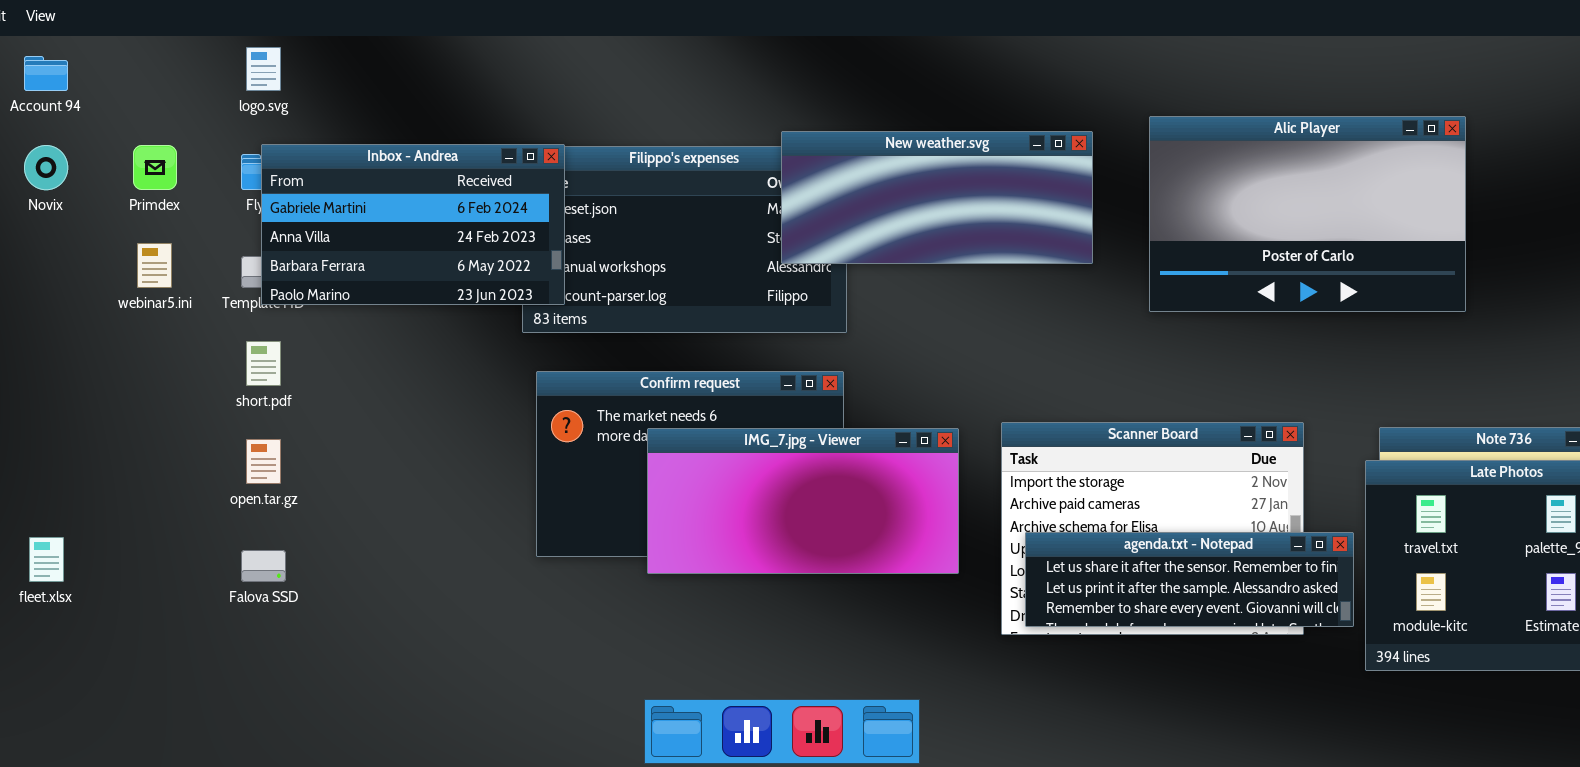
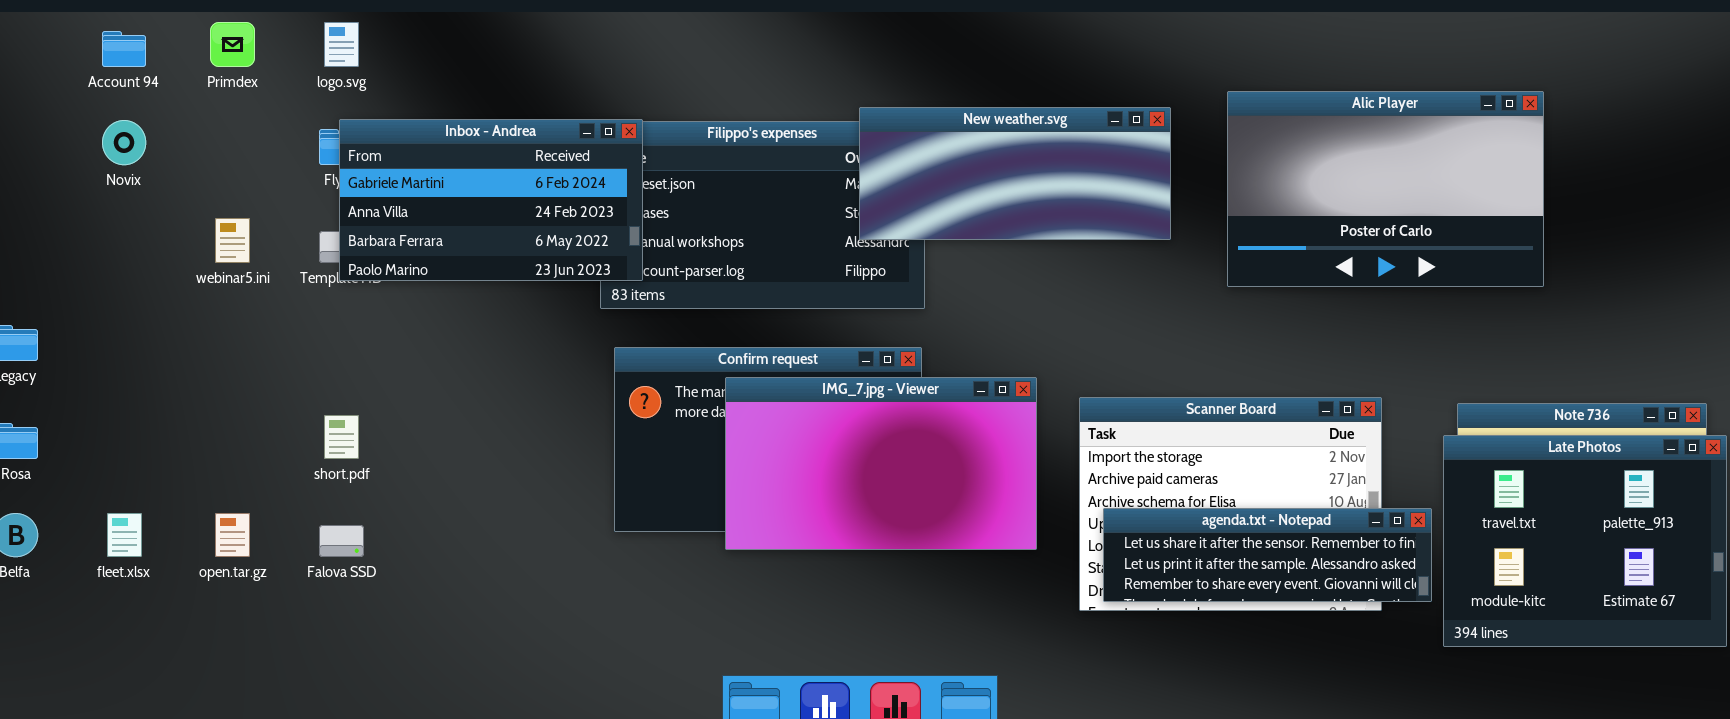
Primdex: [133,145,177,190] -> [210,22,255,67], moved
short.pdf: [246,341,281,386] -> [324,415,359,459], moved
IMG_7.jpg - Viewer: [647,428,959,574] -> [725,377,1037,550], resized
open.tar.gz: [246,439,281,484] -> [215,513,250,557], moved

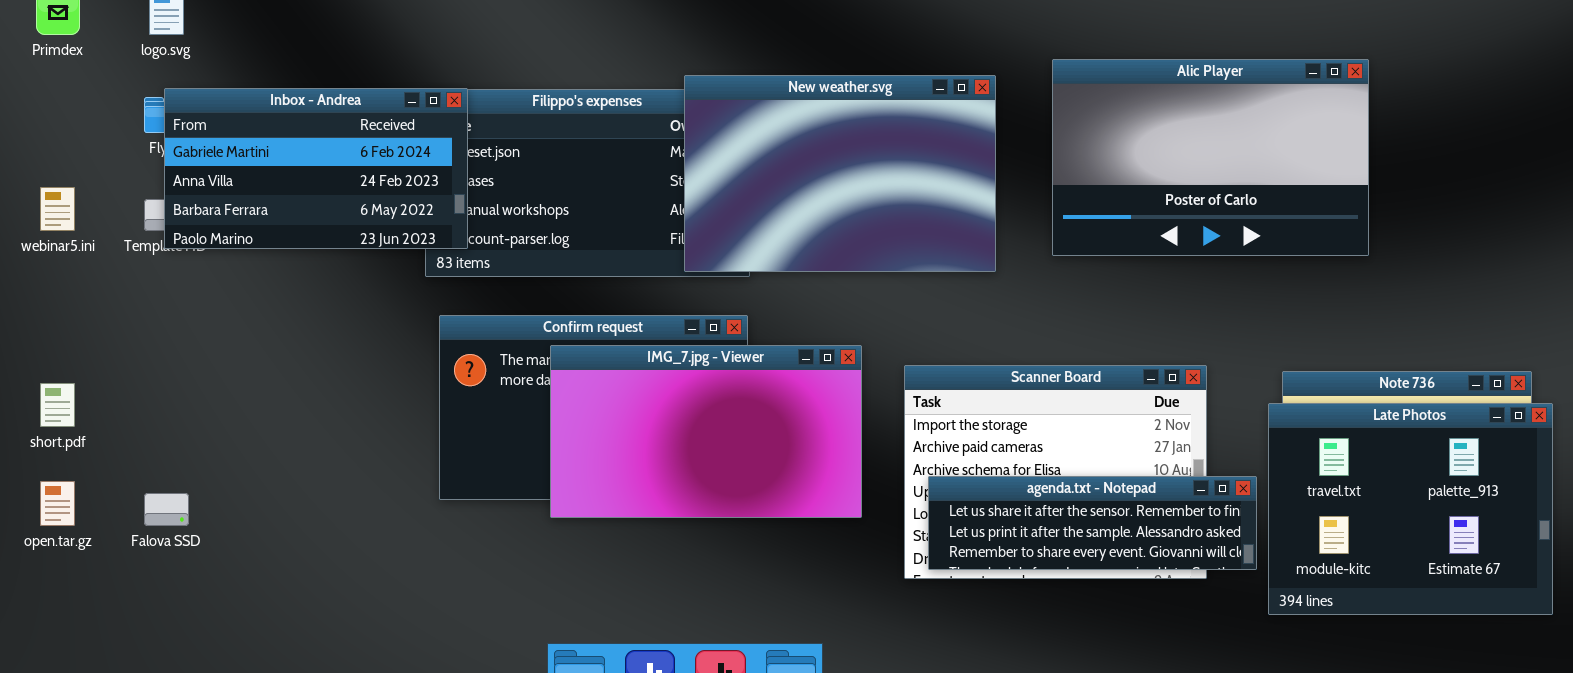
New weather.svg: [859,107,1171,240] -> [684,75,996,272], resized
short.pdf: [324,415,359,459] -> [40,383,75,427], moved

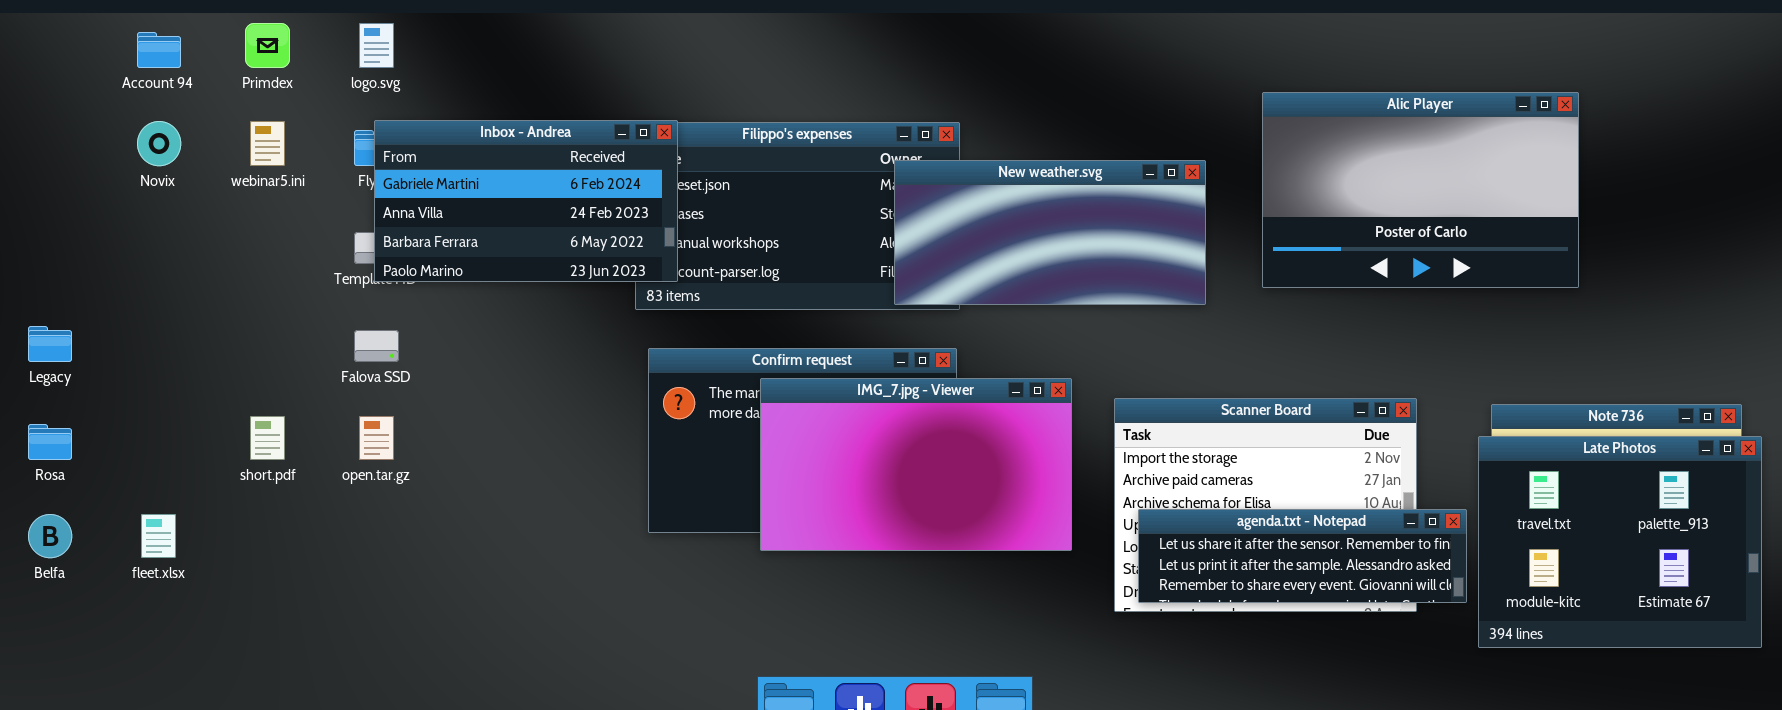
New weather.svg: [684,75,996,272] -> [894,160,1206,305], resized
webinar5.ini: [40,187,75,231] -> [250,121,285,166], moved
open.tar.gz: [40,481,75,526] -> [359,416,394,460], moved
Falova SSD: [144,493,189,526] -> [354,330,399,362], moved

